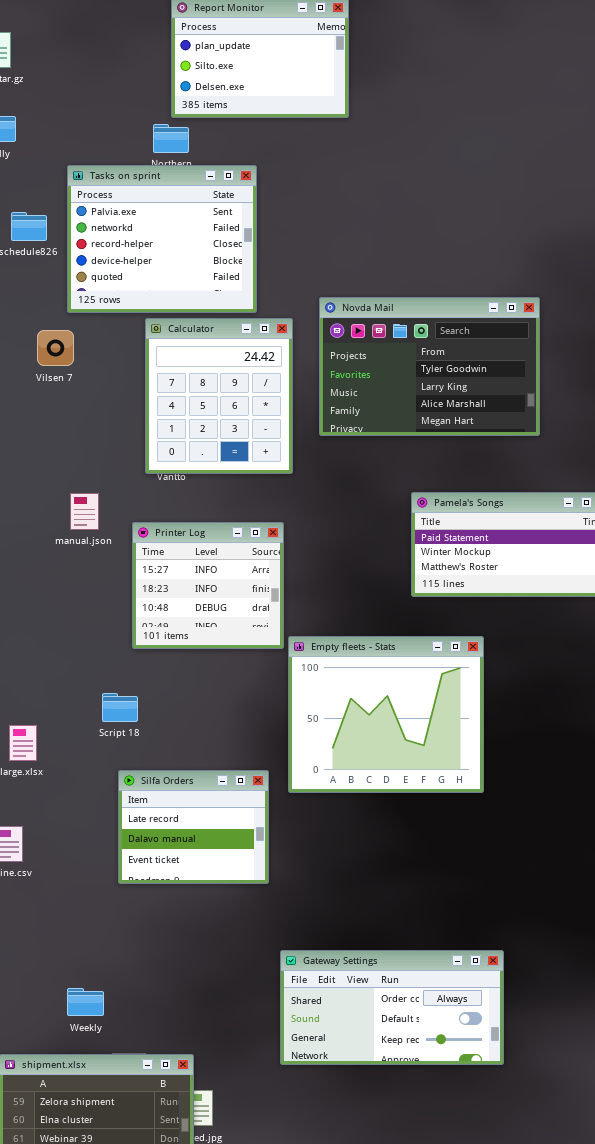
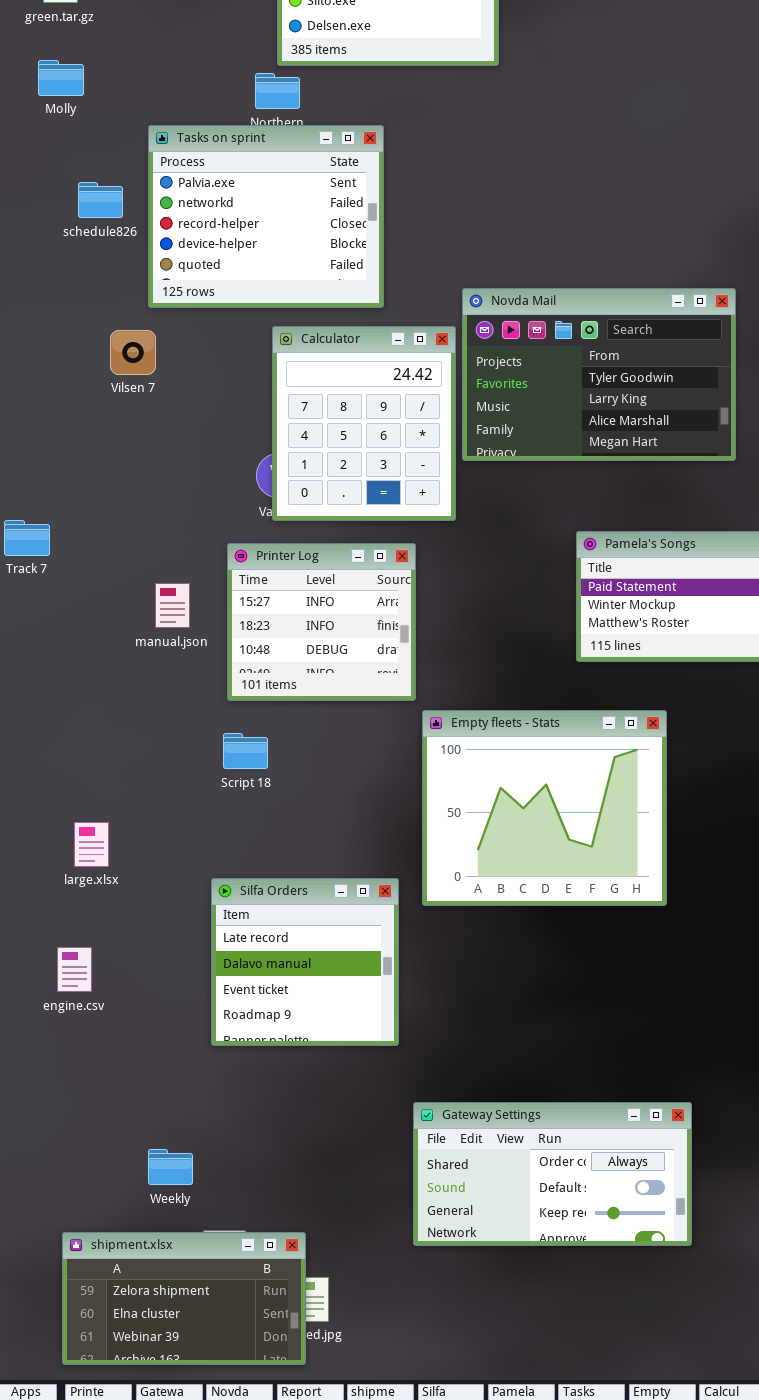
Calculator: [145,318,293,474] -> [272,326,456,521], moved
manual.json: [70,493,99,530] -> [155,583,190,628], moved
Printer Log: [132,522,284,649] -> [227,543,416,701], moved
Script 18: [102,693,138,722] -> [223,733,268,769], moved
Silfa Orders: [118,770,269,884] -> [211,878,399,1046], resized

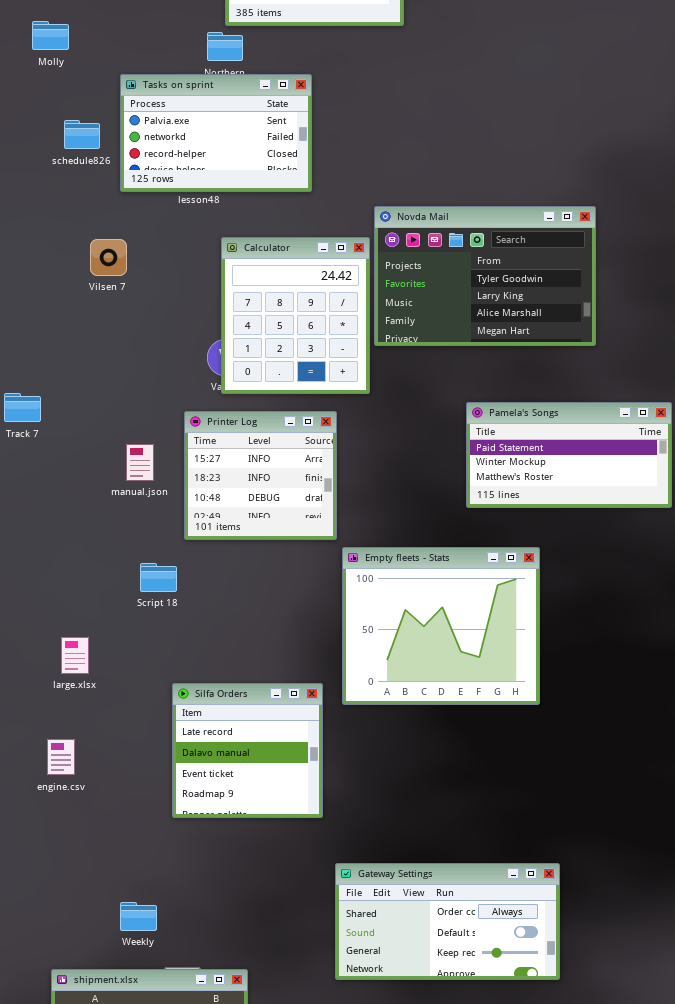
Tasks on sprint: [148,125,384,308] -> [120,74,312,192], resized
Script 18: [223,733,268,769] -> [140,563,177,592], moved

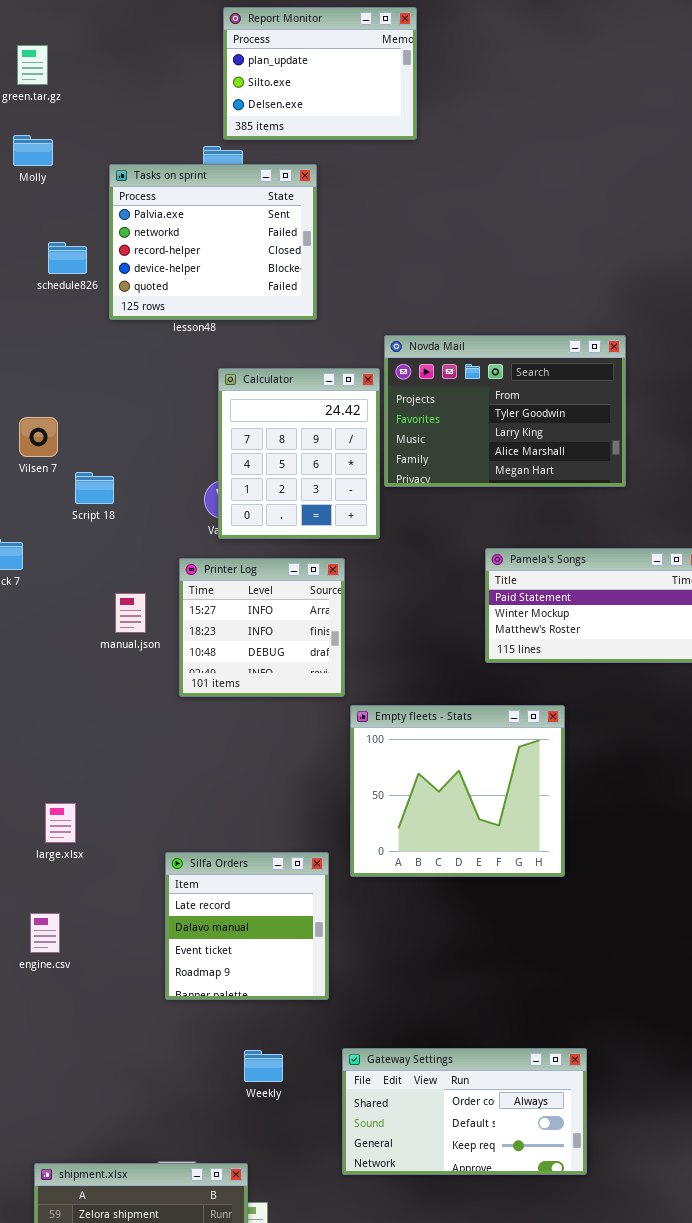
Tasks on sprint: [120,74,312,192] -> [109,164,317,320], resized
Vilsen 7: [90,239,127,276] -> [19,417,58,457], moved
Script 18: [140,563,177,592] -> [75,472,114,504], moved
Weekly: [120,902,157,931] -> [244,1050,283,1082], moved

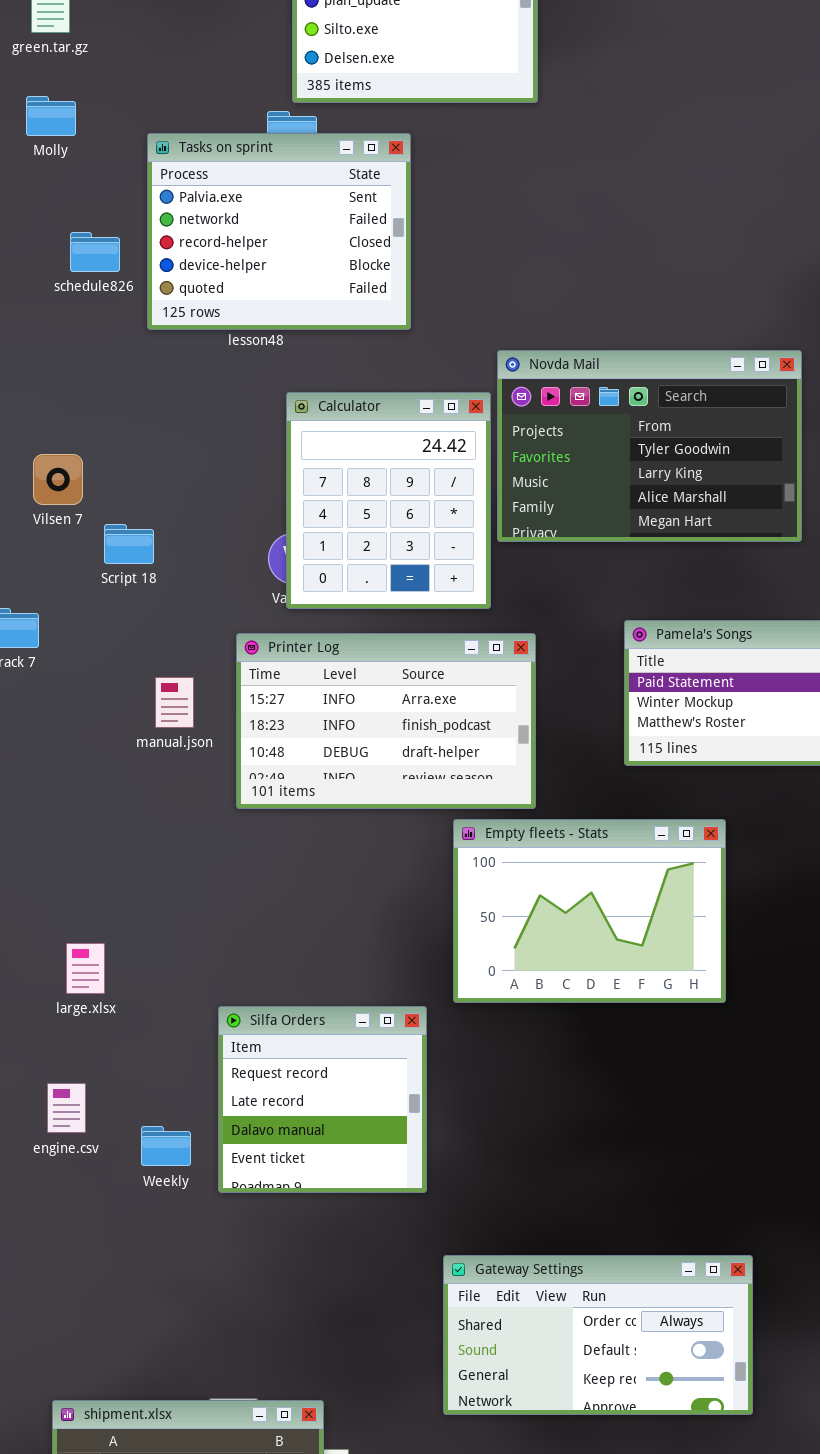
Printer Log: [179,558,345,697] -> [236,633,536,809], resized
Empty fleets - Stats: [350,705,565,877] -> [453,819,726,1003], resized
Silfa Orders: [165,852,329,1000] -> [218,1006,427,1193], scrolled up 1 row
Weekly: [244,1050,283,1082] -> [141,1126,191,1166], moved

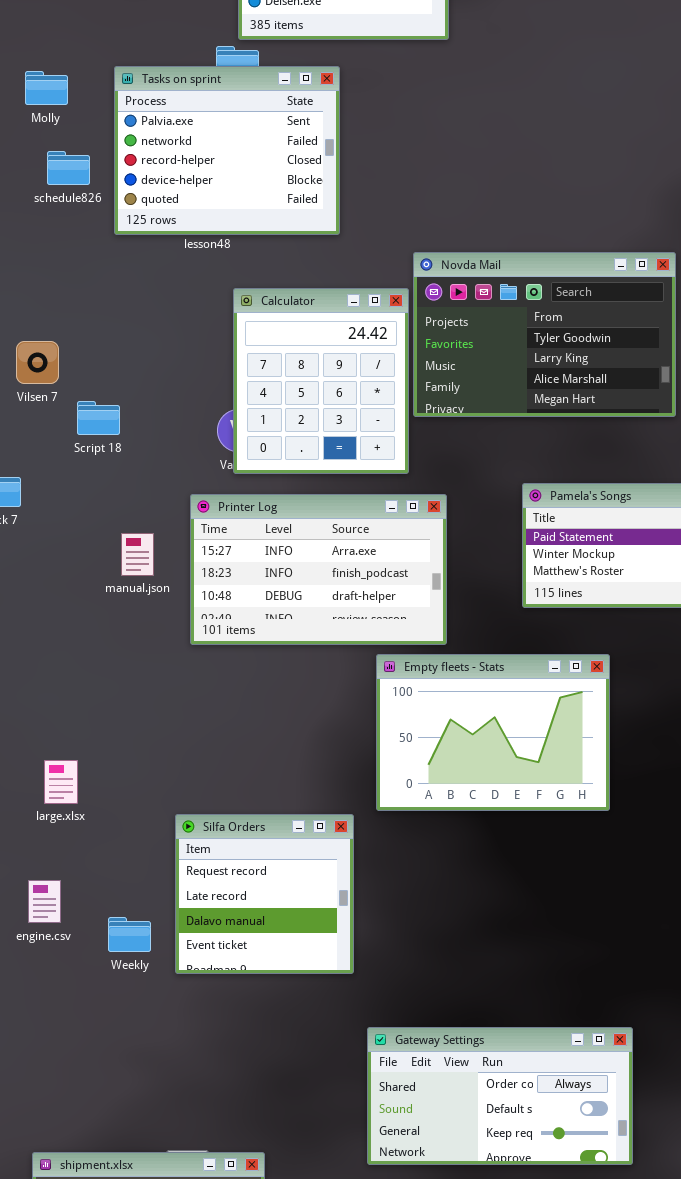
Molly: [26,96,76,136] -> [25,71,68,105], moved

